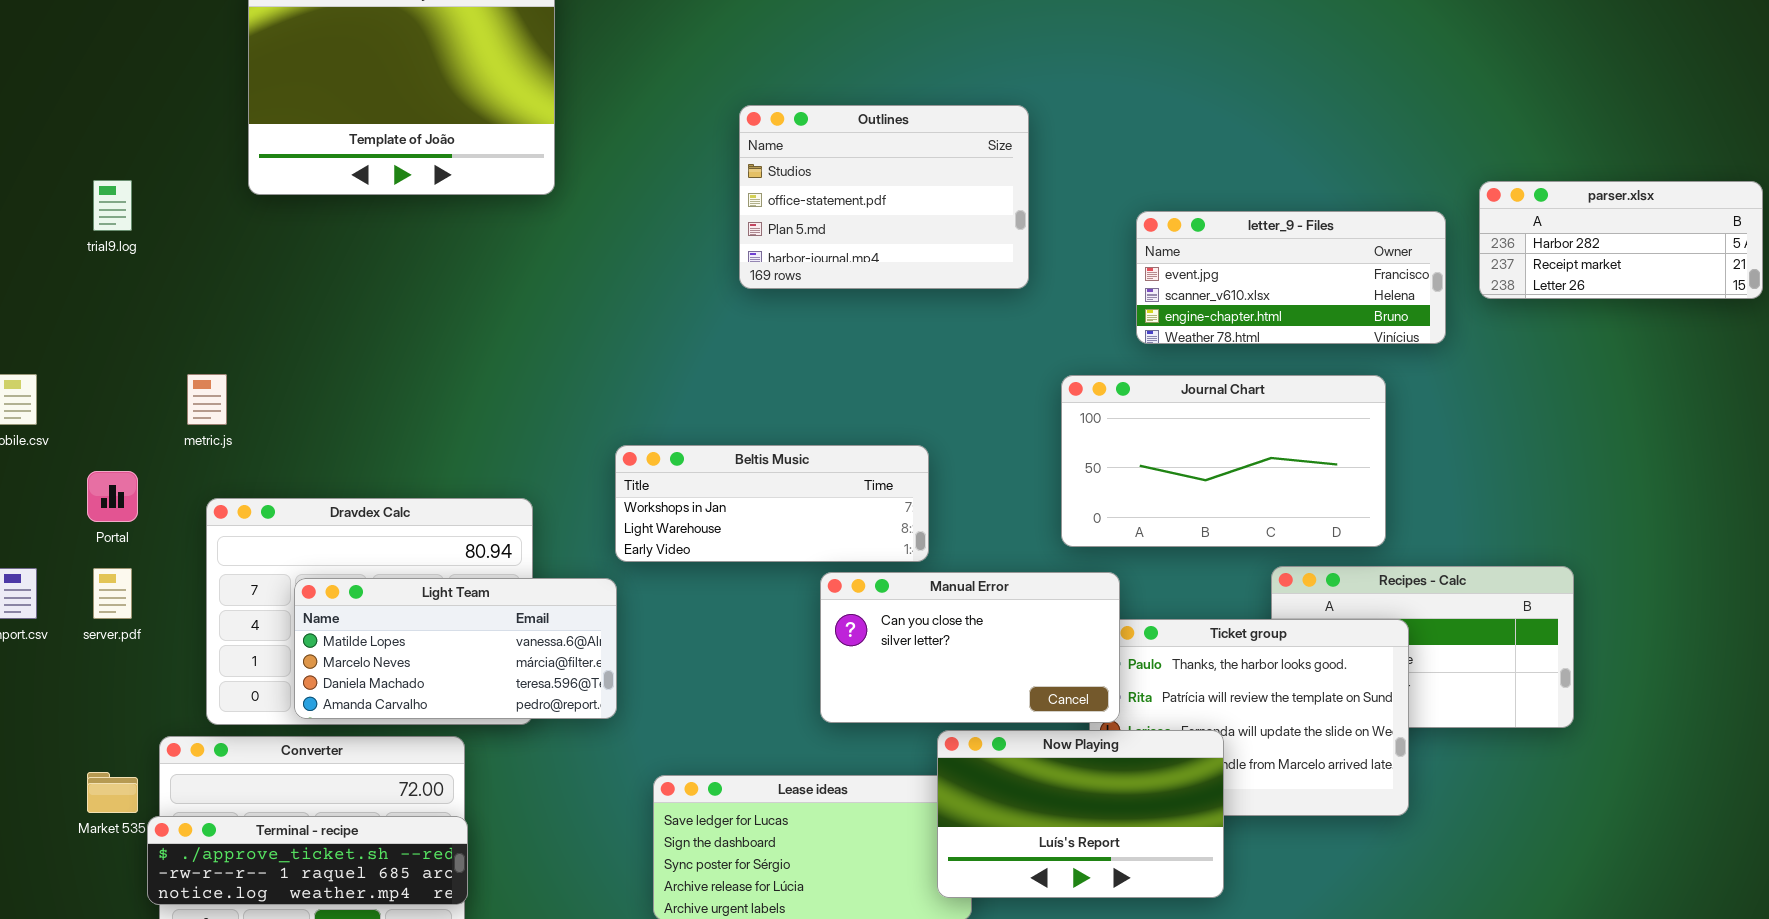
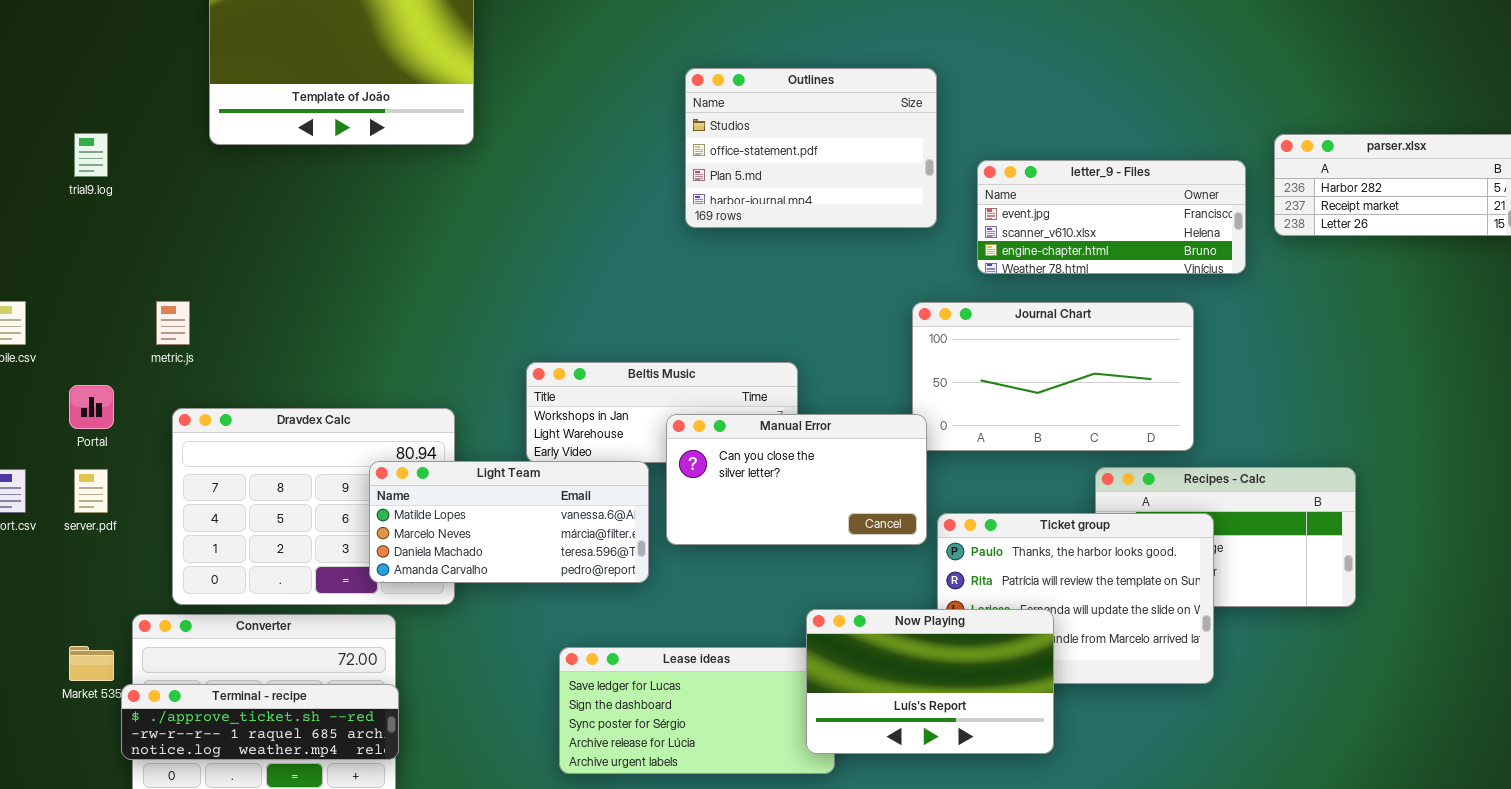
Outlines: [739,105,1029,289] -> [685,68,937,228], moved
Manual Error: [820,572,1120,723] -> [666,414,927,545], moved
Light Team: [294,578,617,719] -> [369,461,649,583], moved

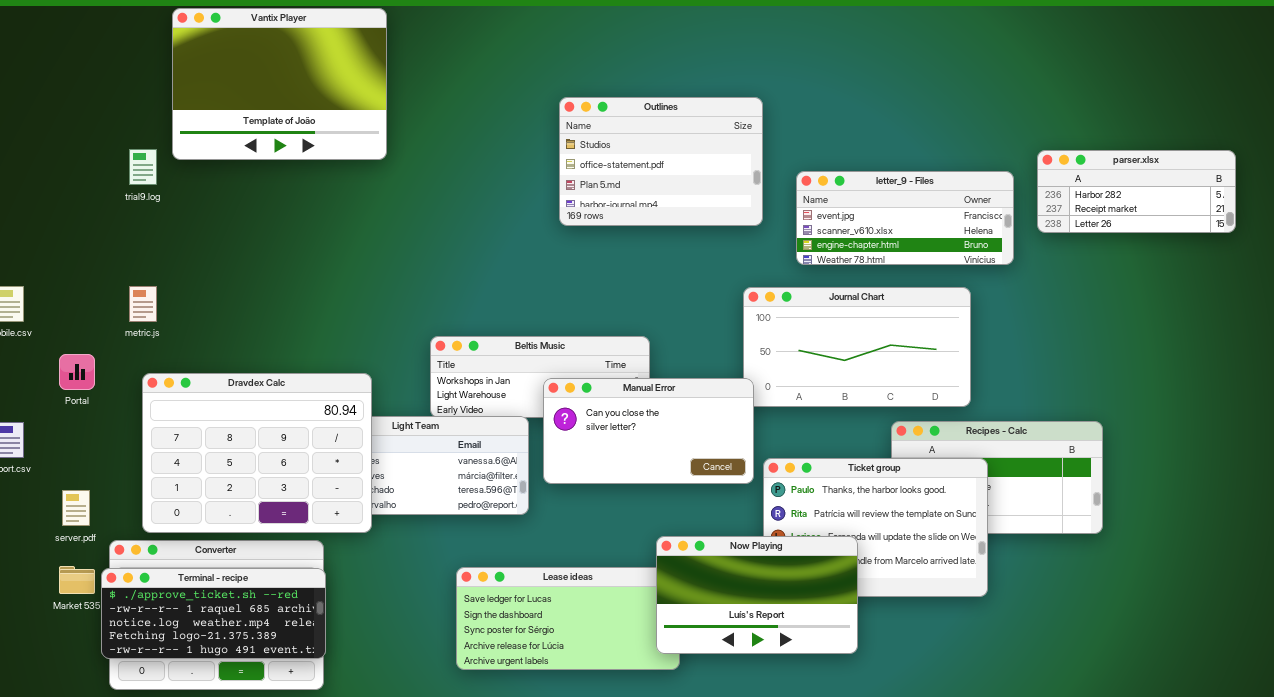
trial9.log: [74,133,108,177] -> [129,149,157,185], moved
Dravdex Calc: [172,408,455,605] -> [142,373,372,533], raised
server.pdf: [74,469,108,513] -> [62,490,90,526], moved
Terminal - recipe: [121,684,399,760] -> [101,568,326,659], resized

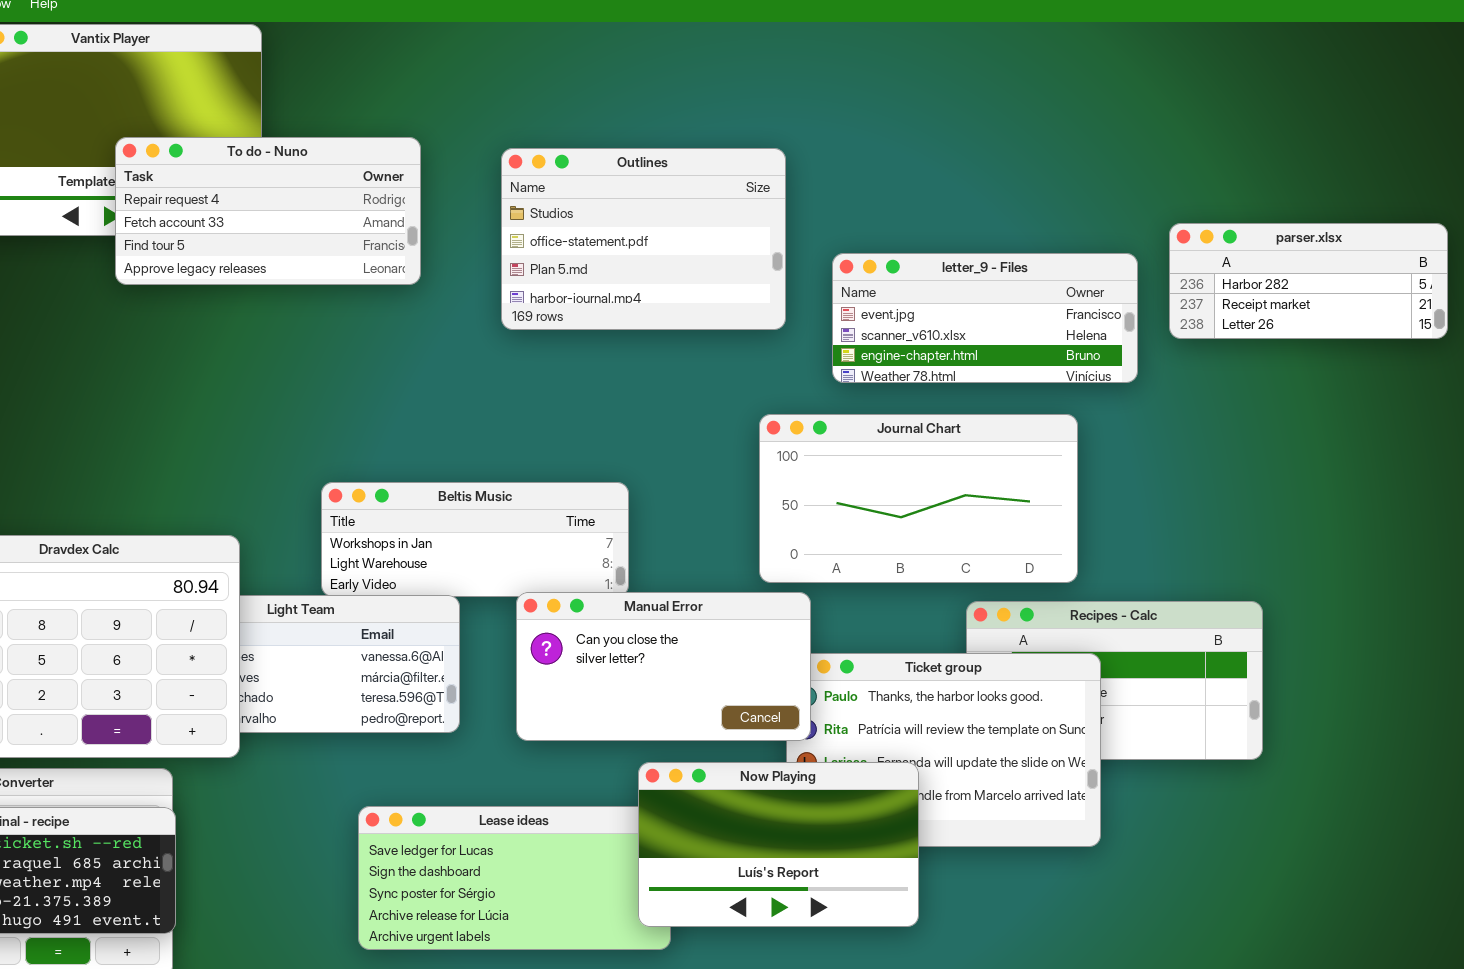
To do - Nuno: none -> [115,137,421,285], opened
Manual Error: [543,378,754,484] -> [516,592,811,741], moved

